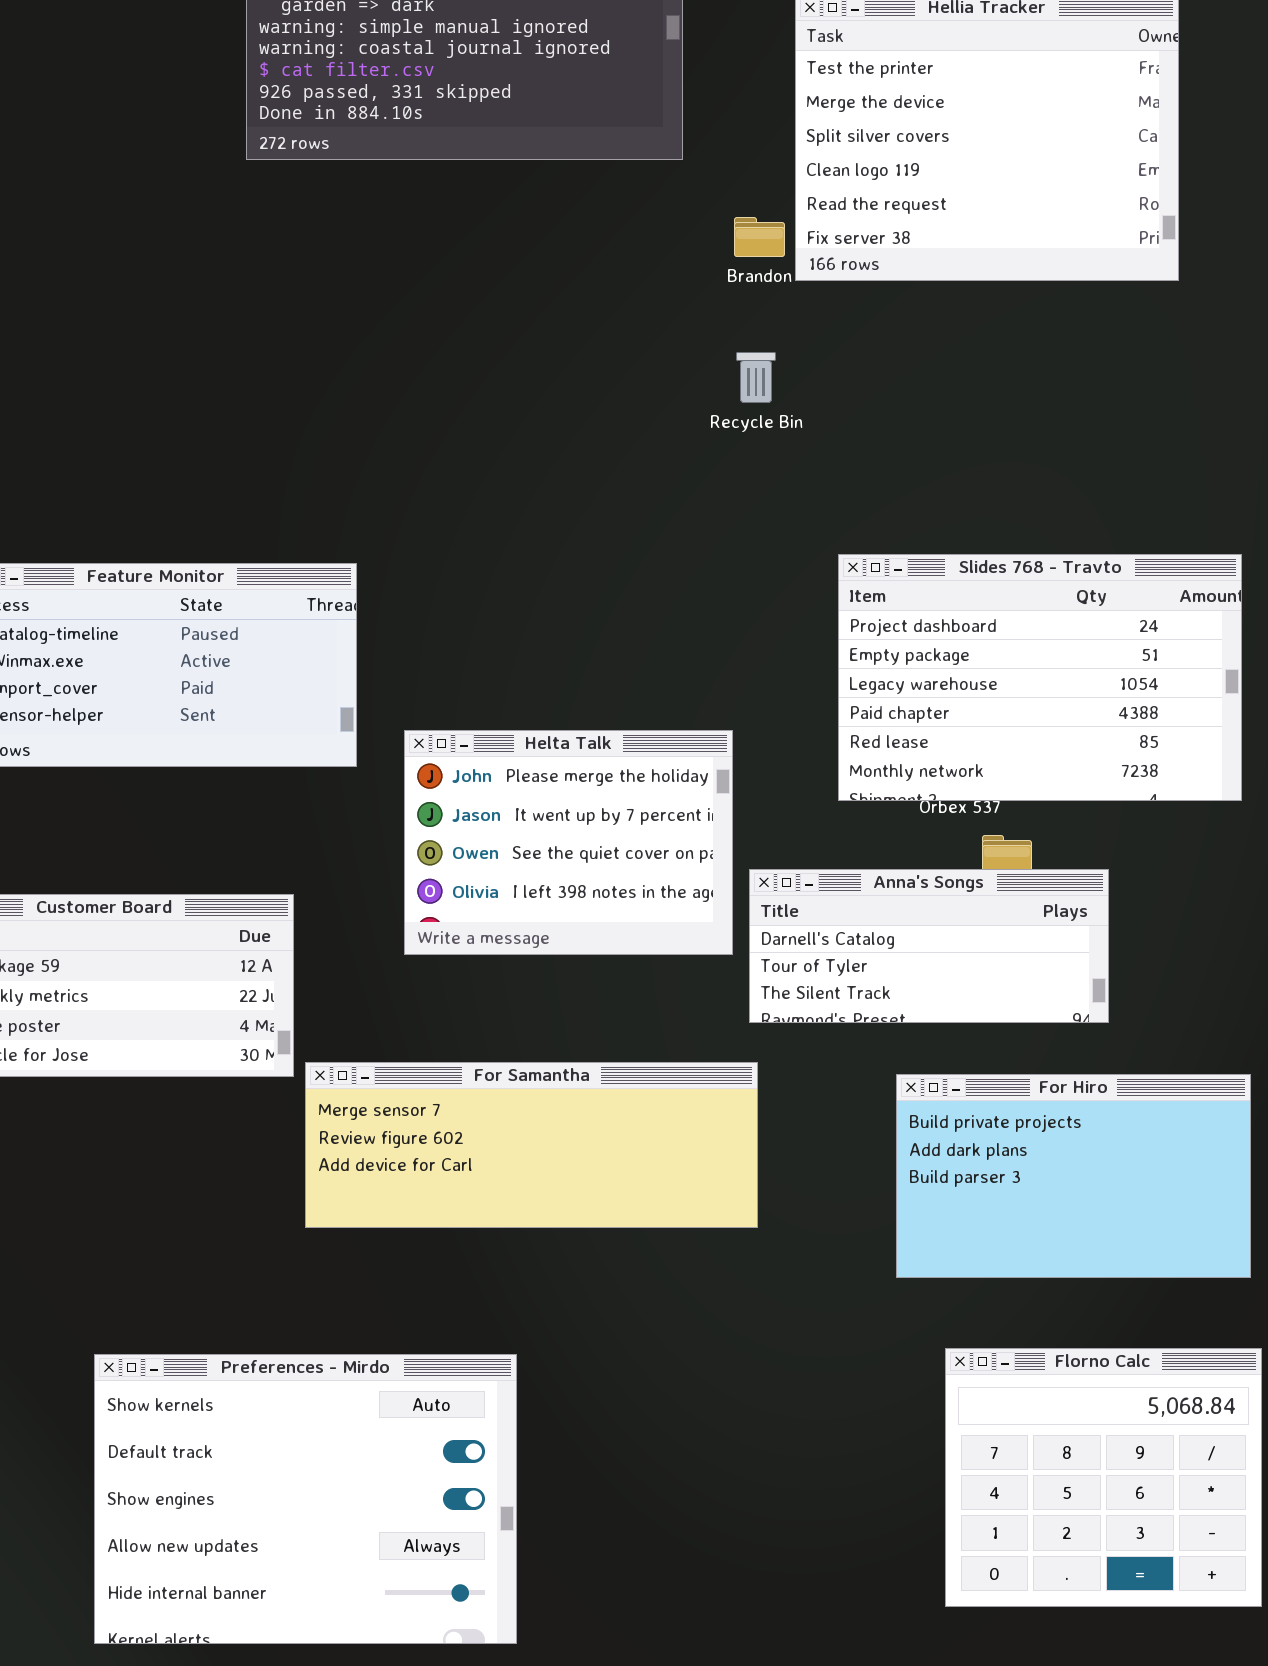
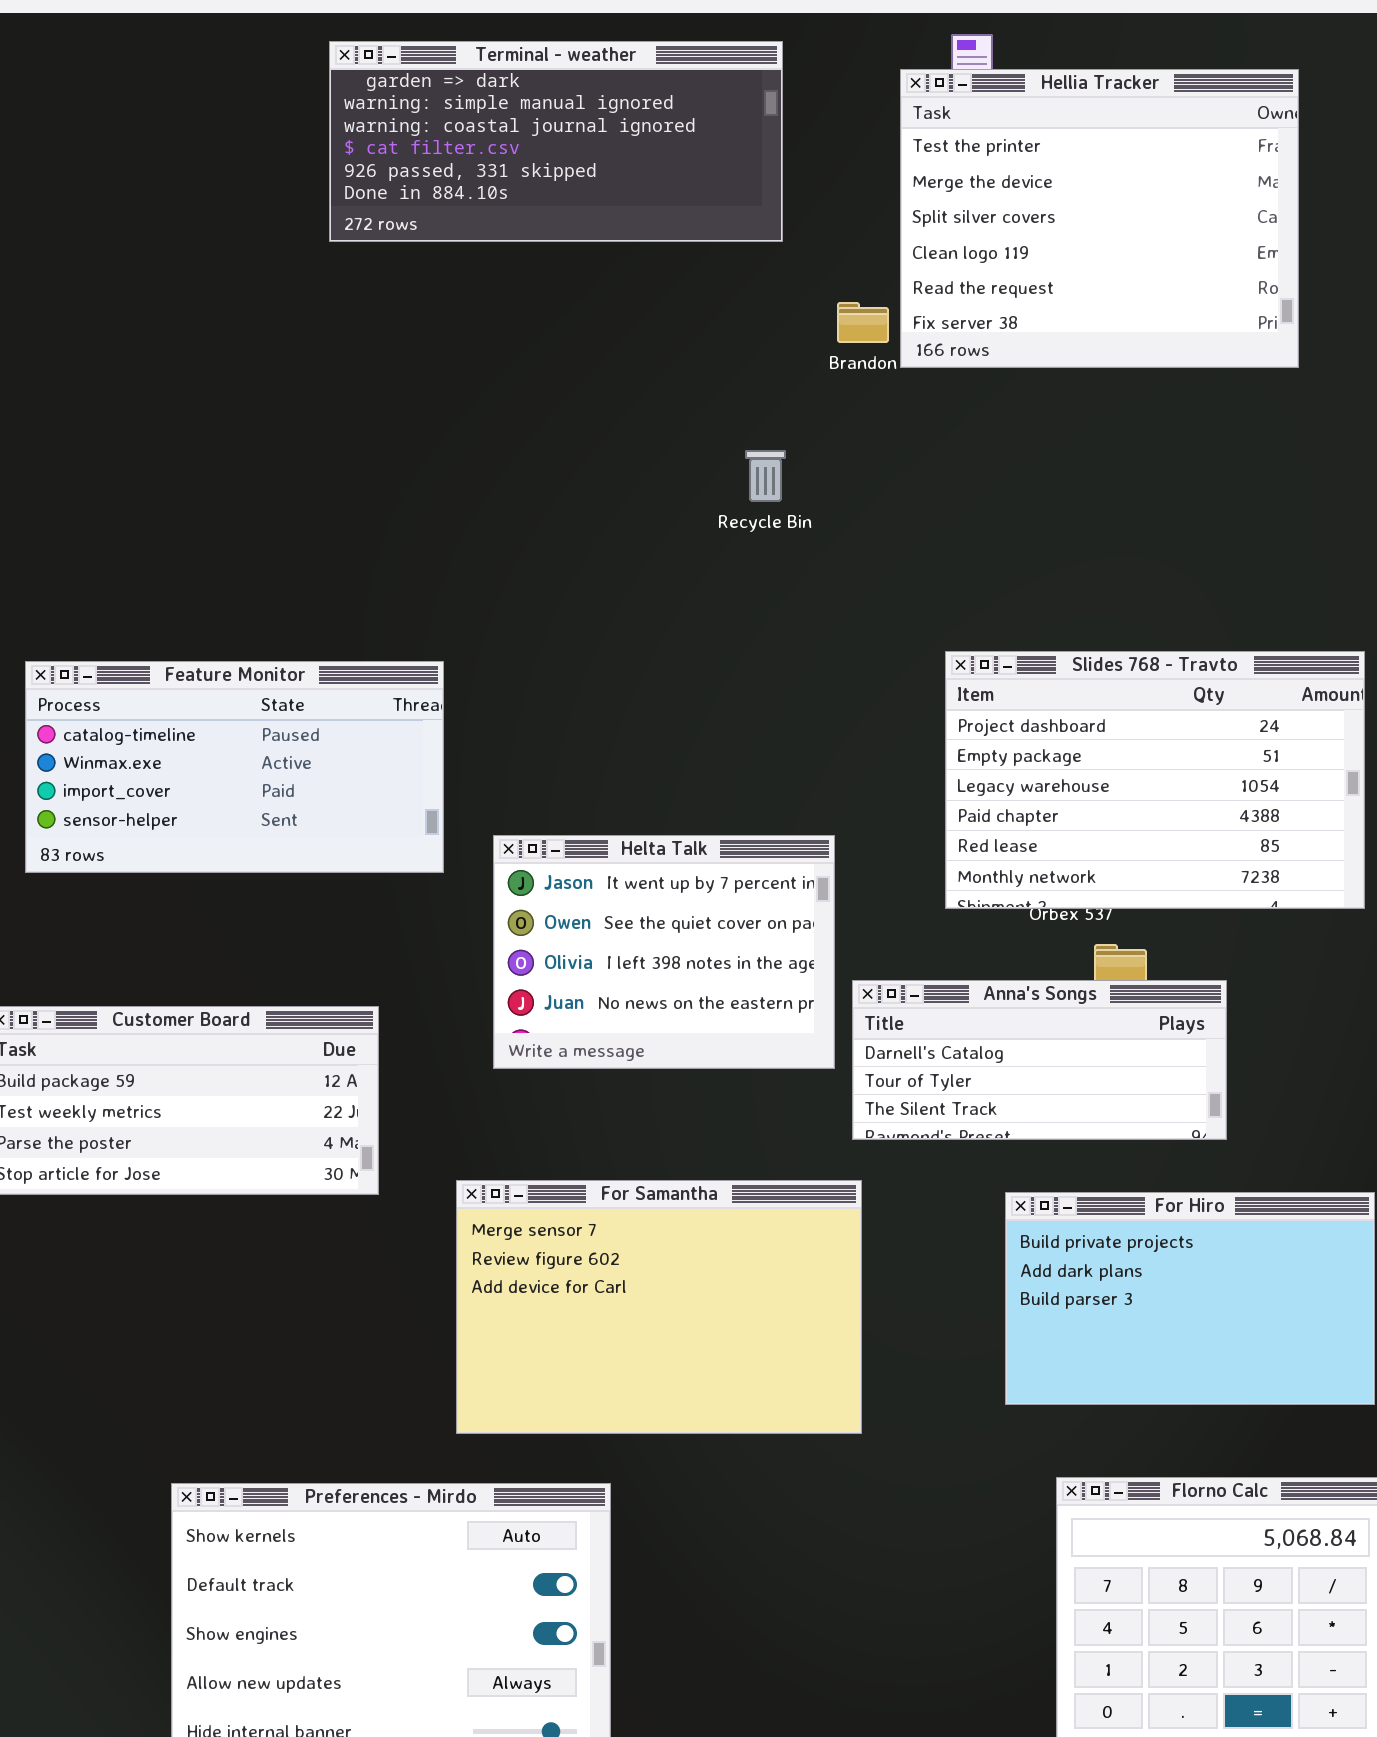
Recycle Bin: [736,352,776,403] -> [745,450,786,502], moved
Helta Talk: [404,730,733,955] -> [493,835,835,1069], scrolled down 1 row
For Samantha: [305,1062,758,1228] -> [456,1180,862,1434], resized

